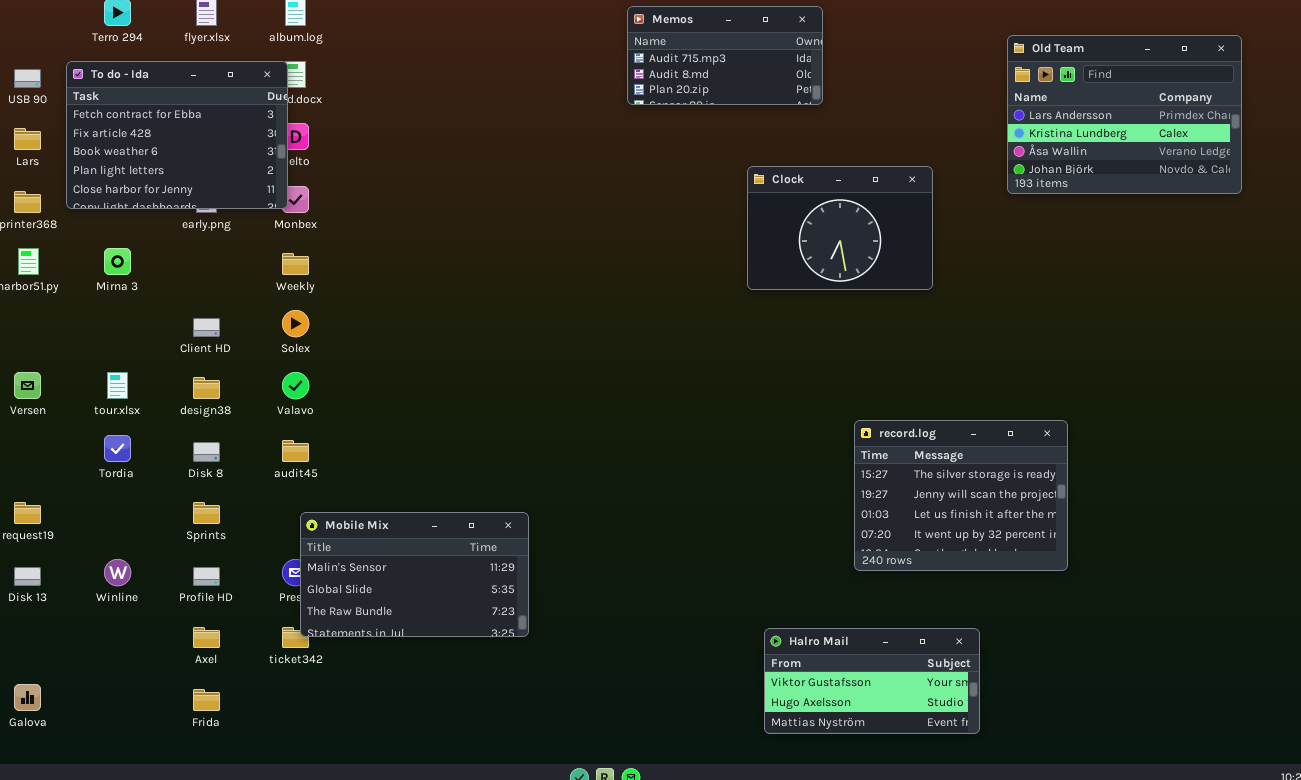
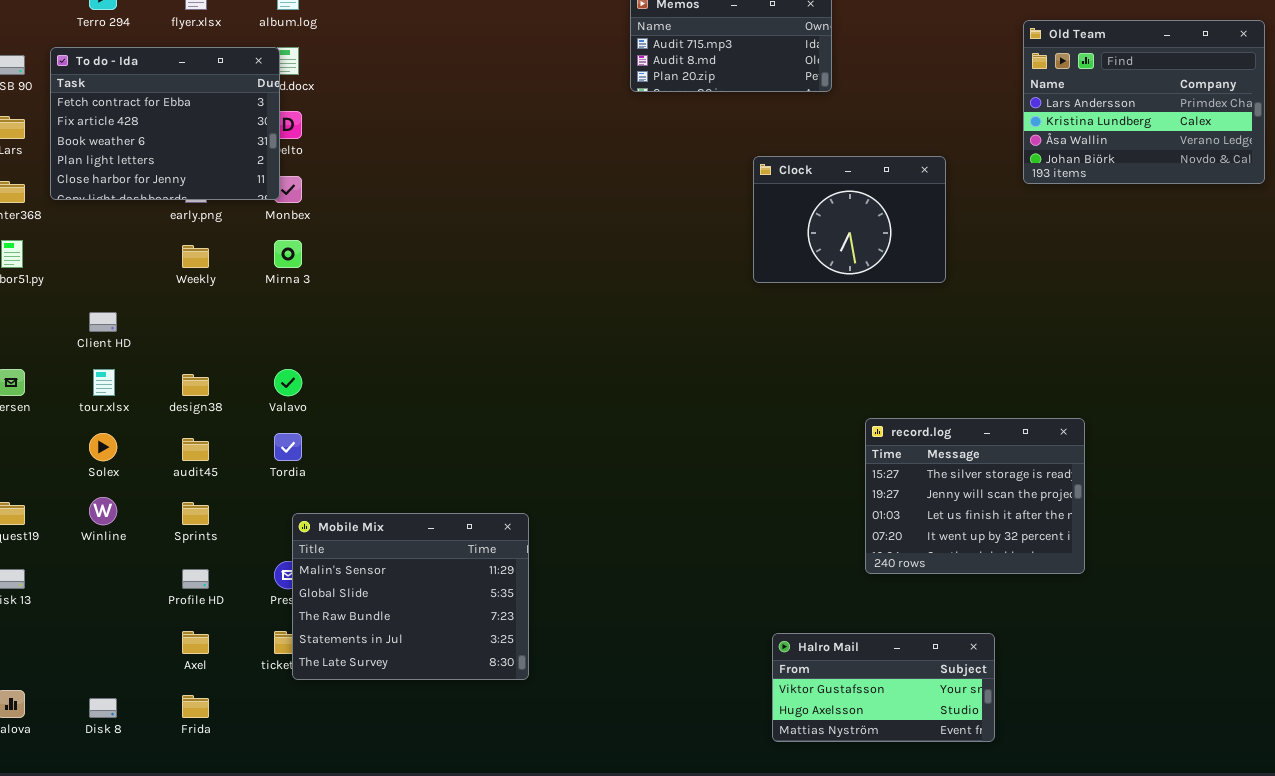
Mirna 3: [104,248,131,275] -> [274,240,302,268], moved
Weekly: [282,253,309,275] -> [182,245,209,268], moved
Solex: [282,310,309,337] -> [89,433,117,461], moved
Client HD: [193,318,220,337] -> [89,312,117,332], moved
Tordia: [104,435,131,462] -> [274,433,302,461], moved
audit45: [282,440,309,462] -> [182,438,209,461], moved
Disk 8: [193,442,220,462] -> [89,698,117,718], moved
Mobile Mix: [300,512,529,637] -> [292,513,529,680], resized
Winline: [104,559,131,586] -> [89,497,117,525], moved

